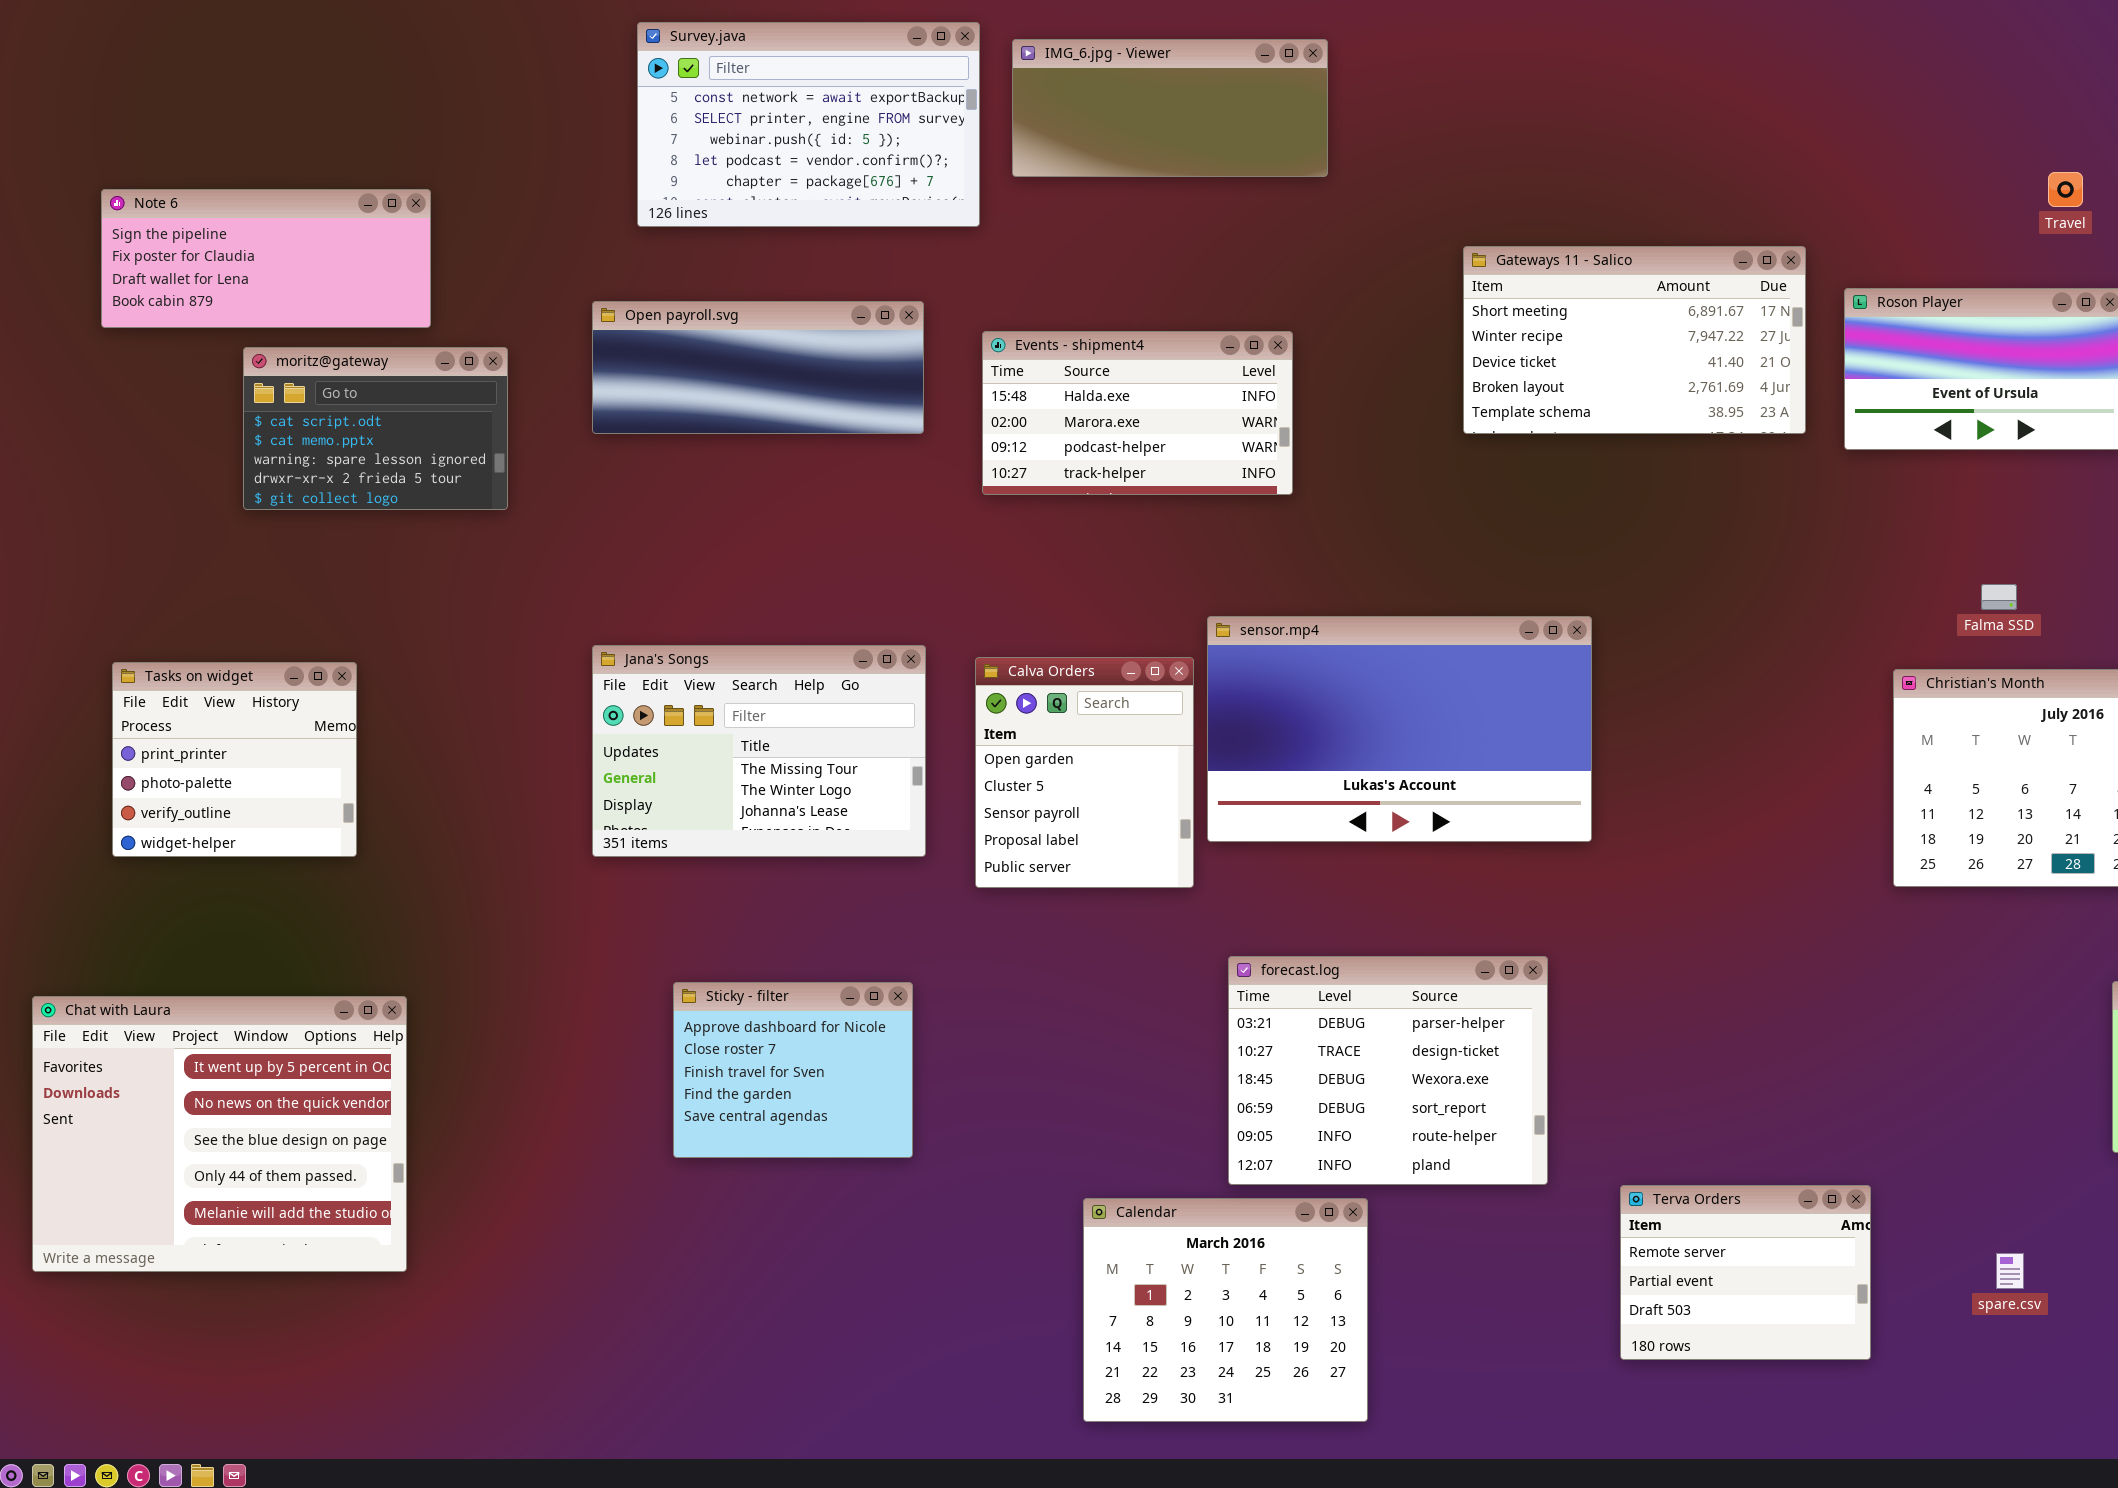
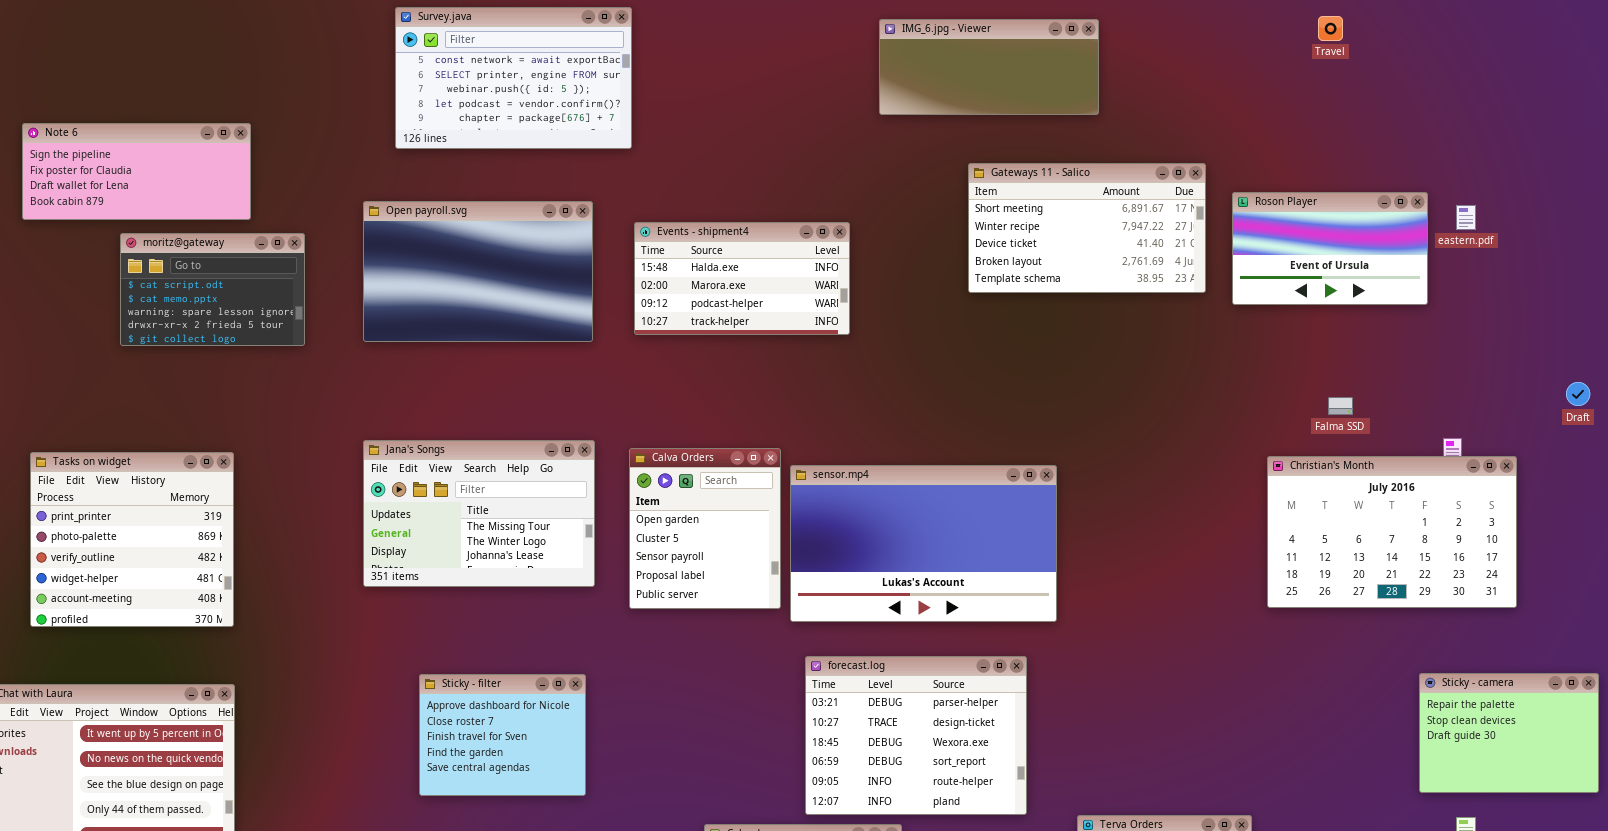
IMG_6.jpg - Viewer: [1012,39,1328,177] -> [879,19,1099,115], moved
Travel: [2048,172,2083,207] -> [1318,16,1343,41], moved
Open payroll.svg: [592,301,924,434] -> [363,201,593,342], resized
sensor.mp4: [1207,616,1592,842] -> [790,465,1057,622], moved
Tasks on widget: [112,662,357,857] -> [30,452,234,627], resized

